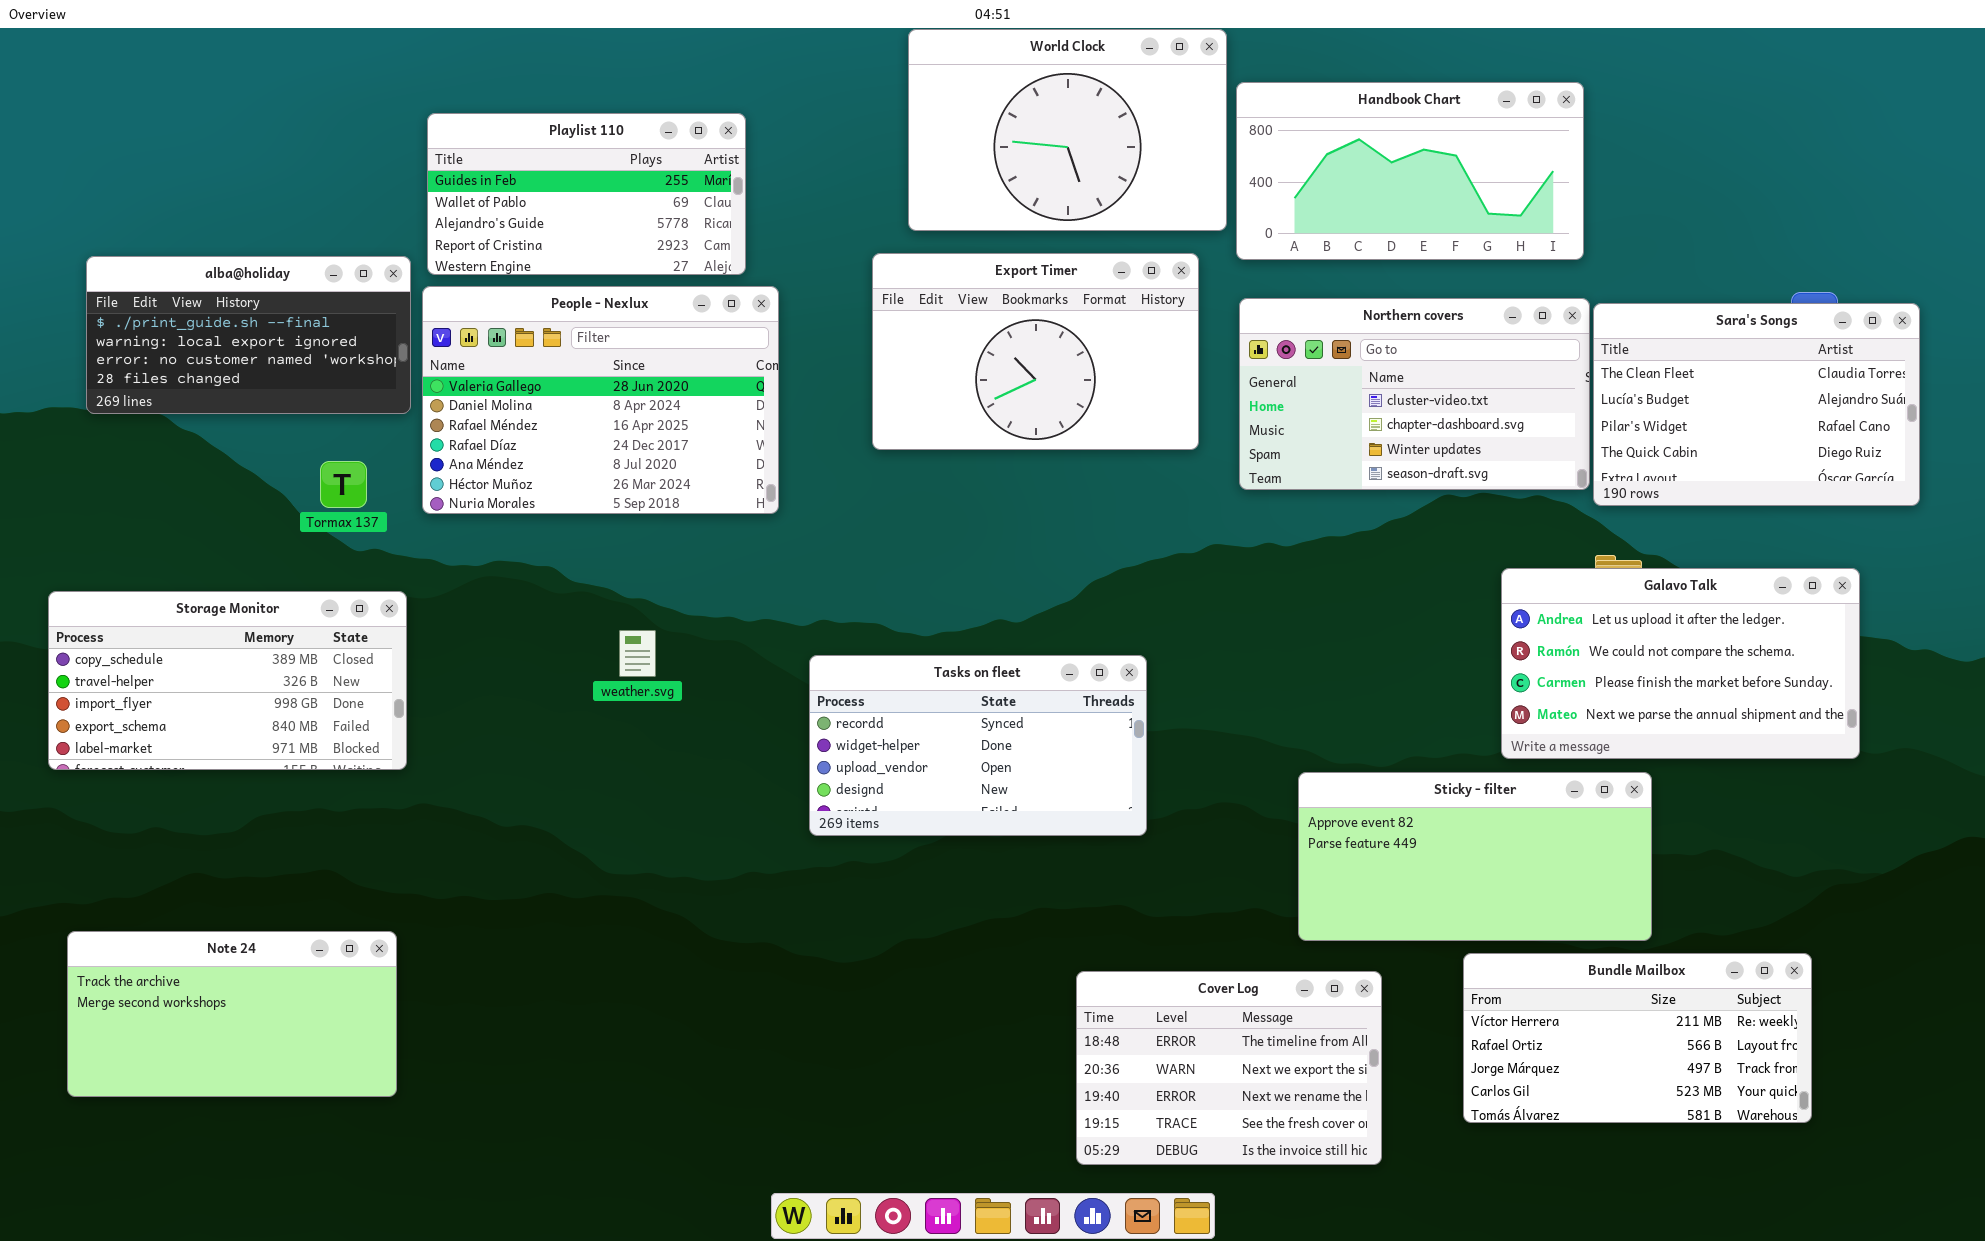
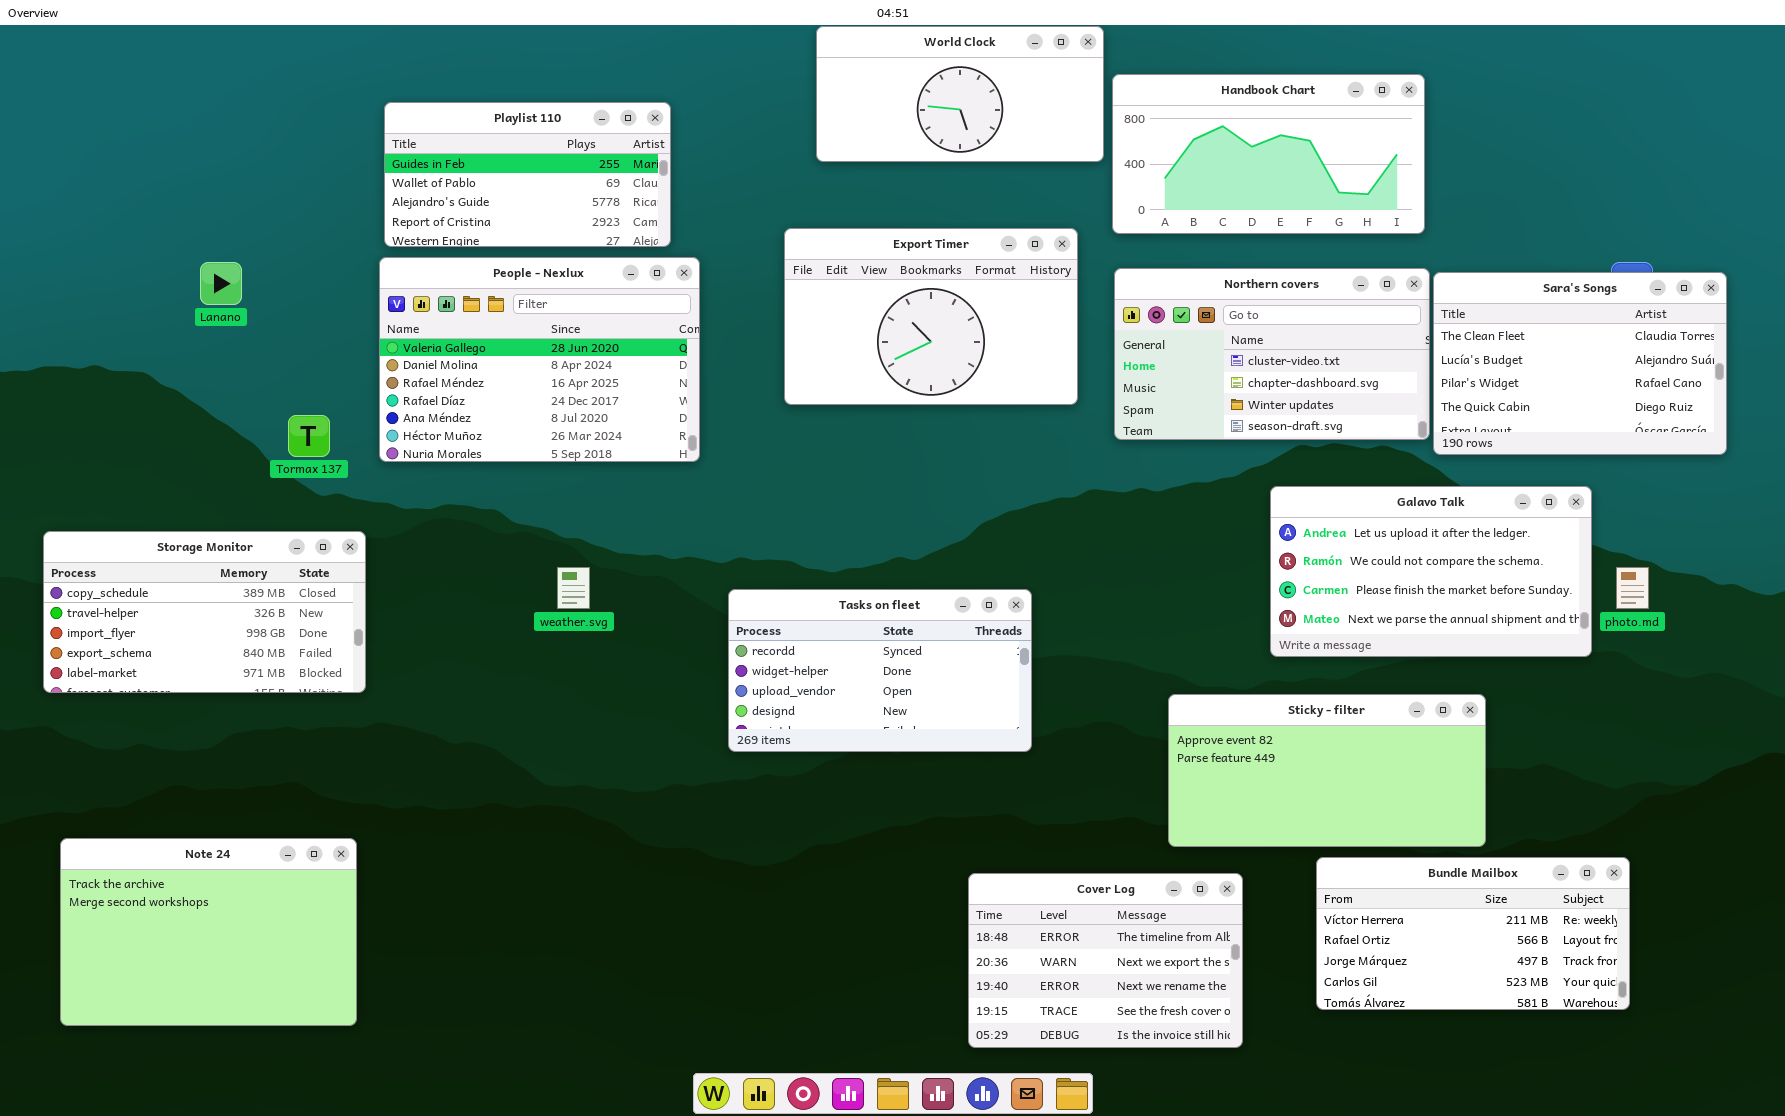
World Clock: [908,29,1227,231] -> [816,26,1104,162], resized
alba@holiday: [86,256,411,414] -> none, closed
Galavo Talk: [1501,568,1860,759] -> [1270,486,1592,657], moved
Note 24: [67,931,397,1097] -> [60,838,357,1026], resized

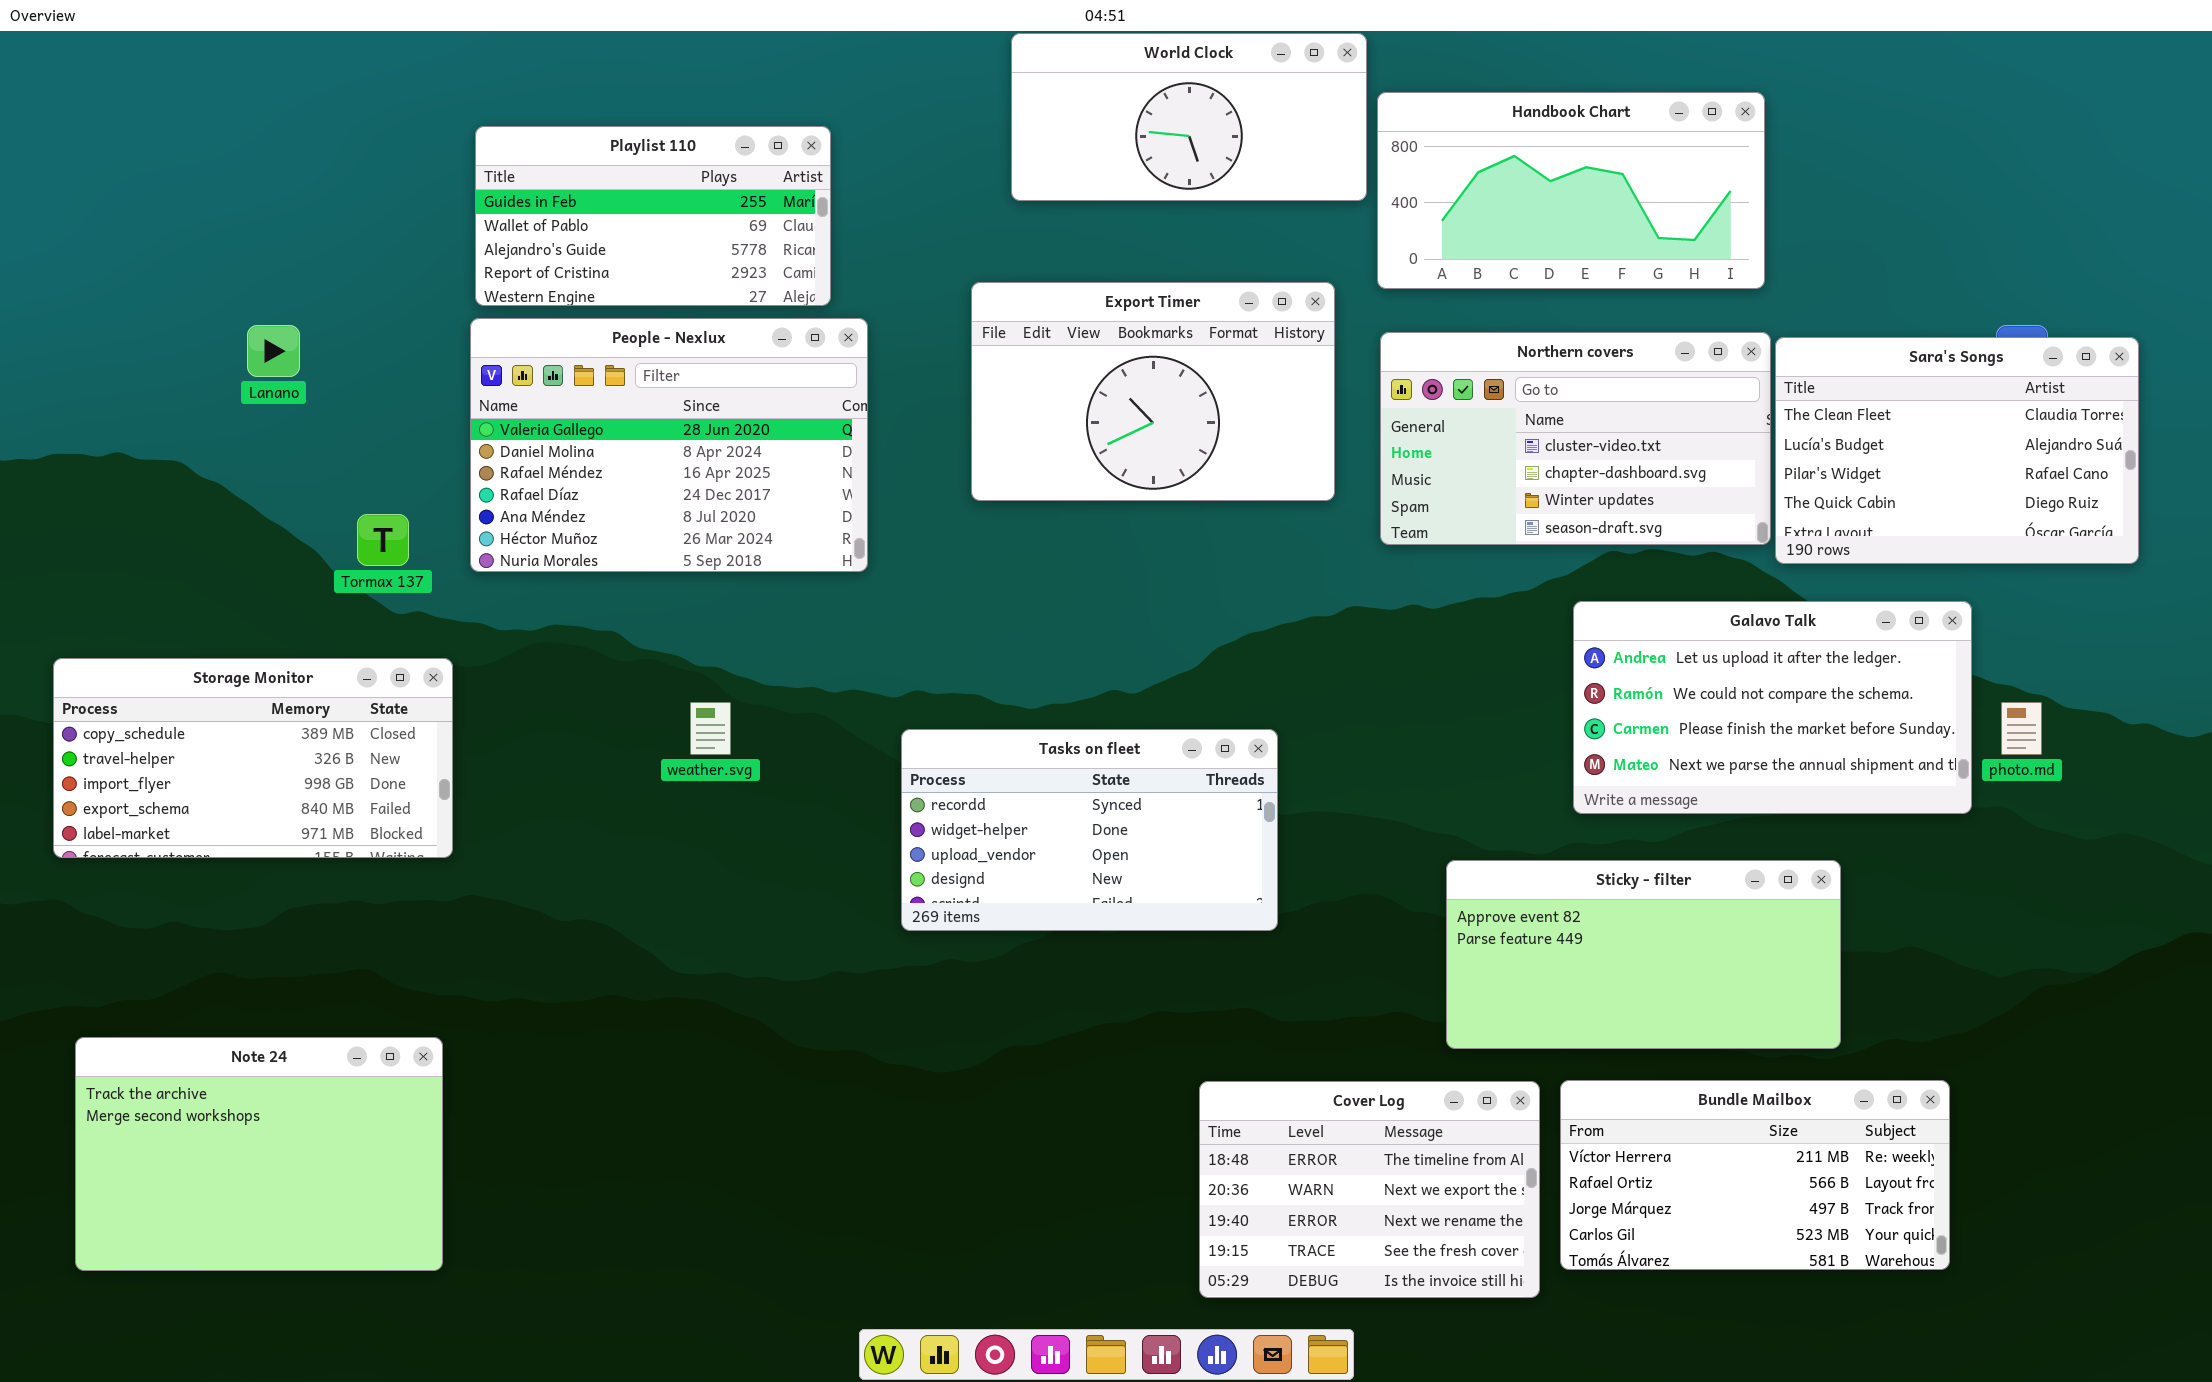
Bundle Mailbox: [1316,857,1630,1010] -> [1560,1080,1950,1270], moved

